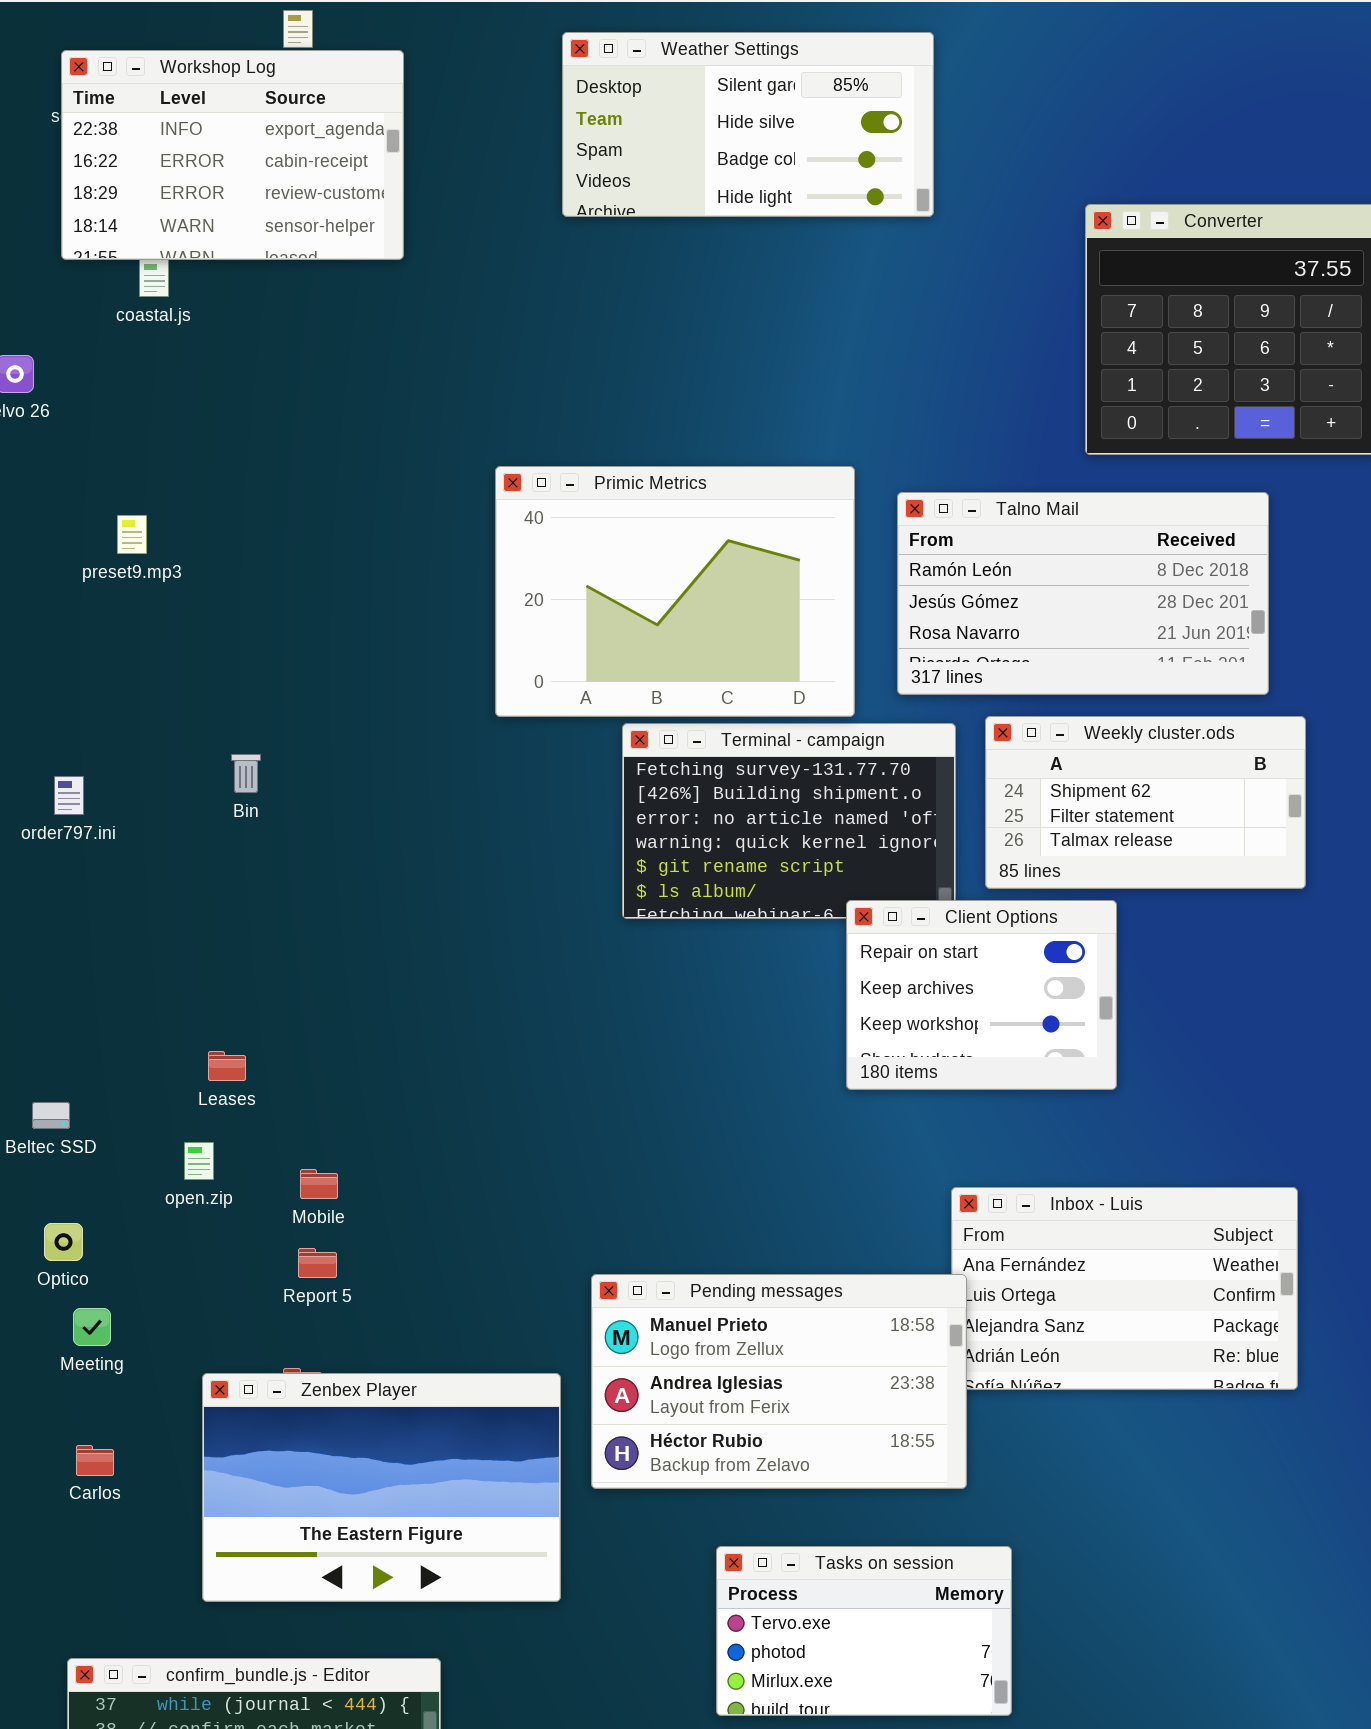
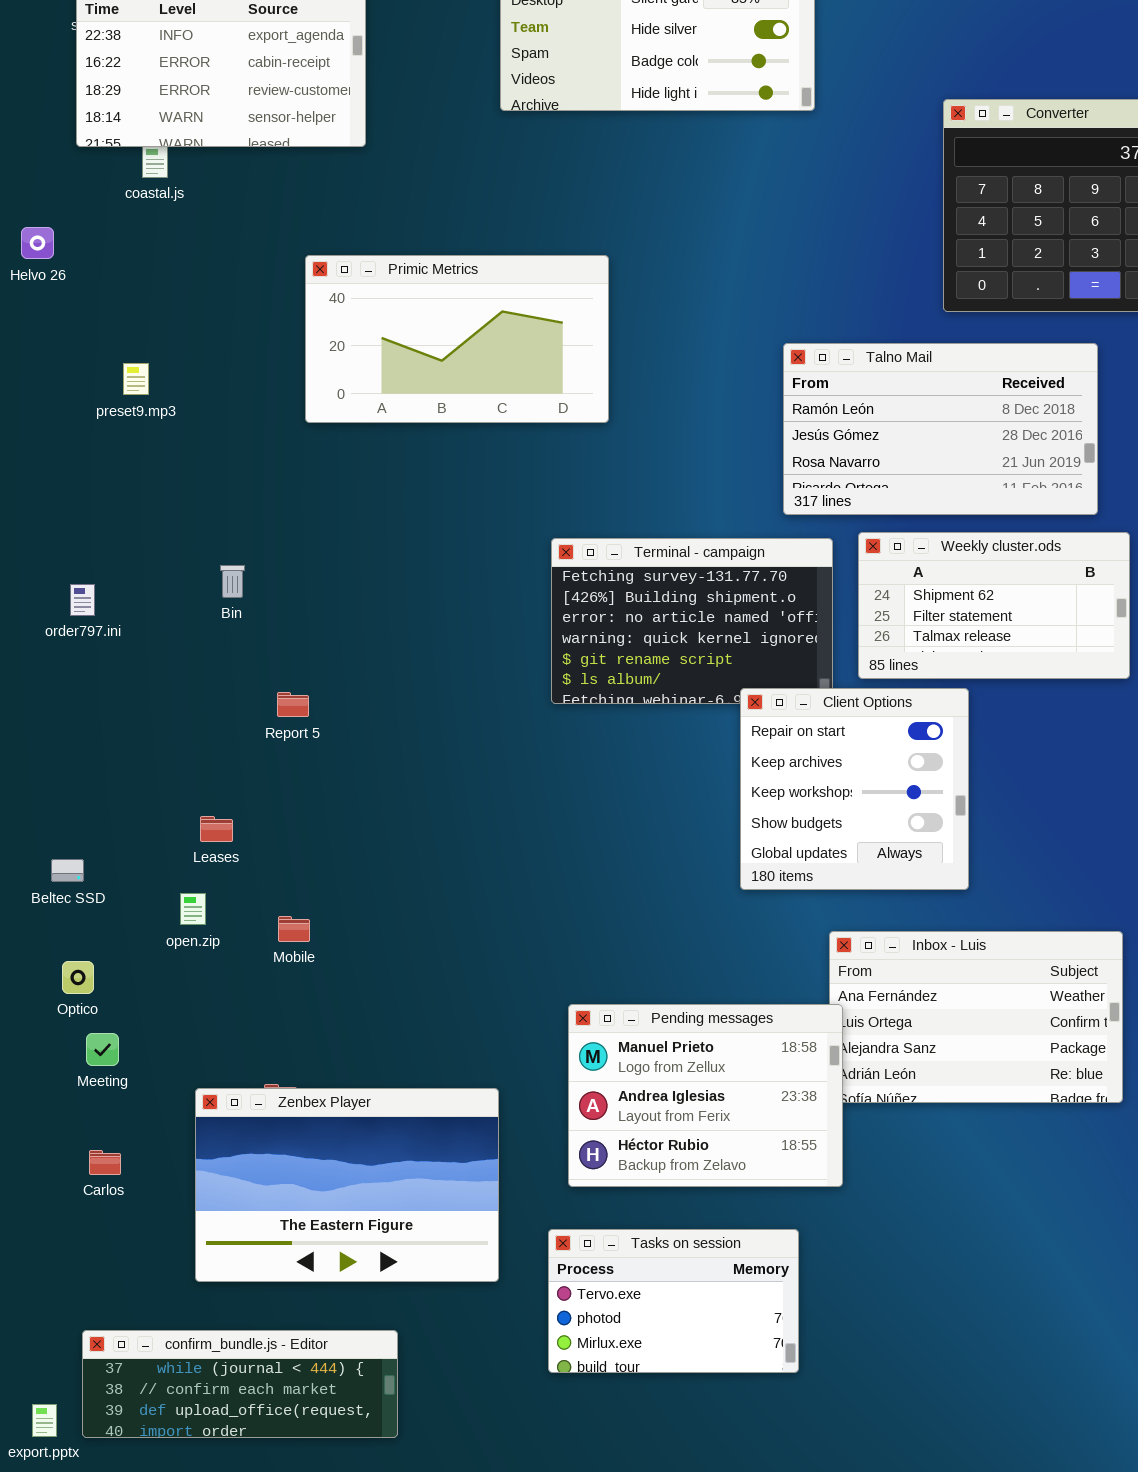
Primic Metrics: [495,466,855,717] -> [305,255,609,423], moved, resized
Client Options: [846,900,1117,1090] -> [740,688,969,890], resized
Report 5: [298,1248,337,1278] -> [277,692,309,717], moved
Pending messages: [591,1274,967,1489] -> [568,1004,843,1187], resized
Tasks on session: [716,1546,1012,1716] -> [548,1229,799,1373], moved

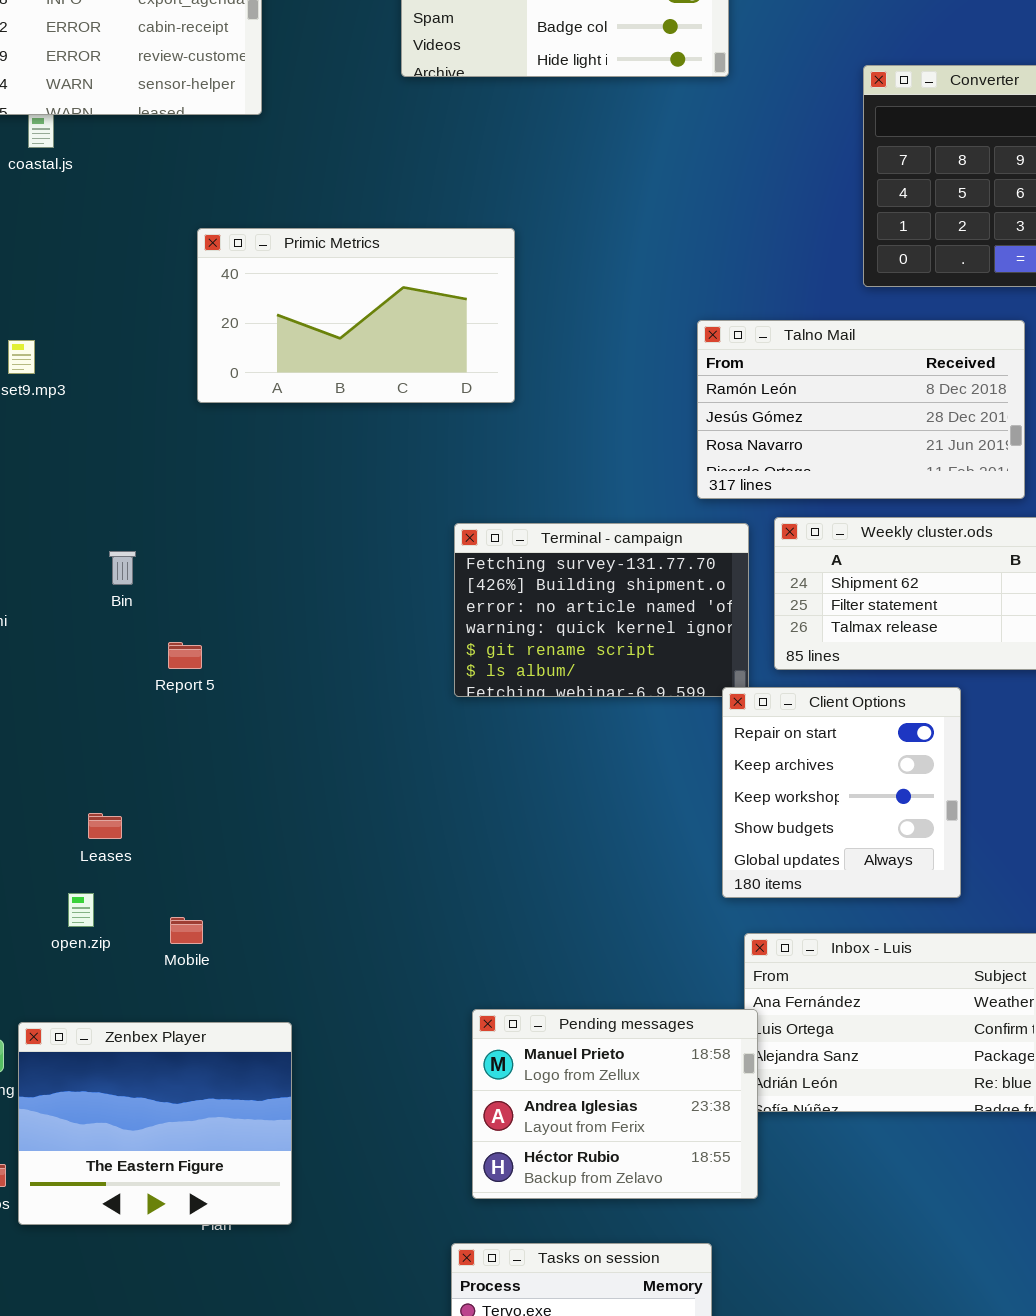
Client Options: [740,688,969,890] -> [722,687,961,898], moved
Report 5: [277,692,309,717] -> [168,642,202,669], moved
Zenbex Player: [195,1088,499,1282] -> [18,1022,292,1225], moved, resized

